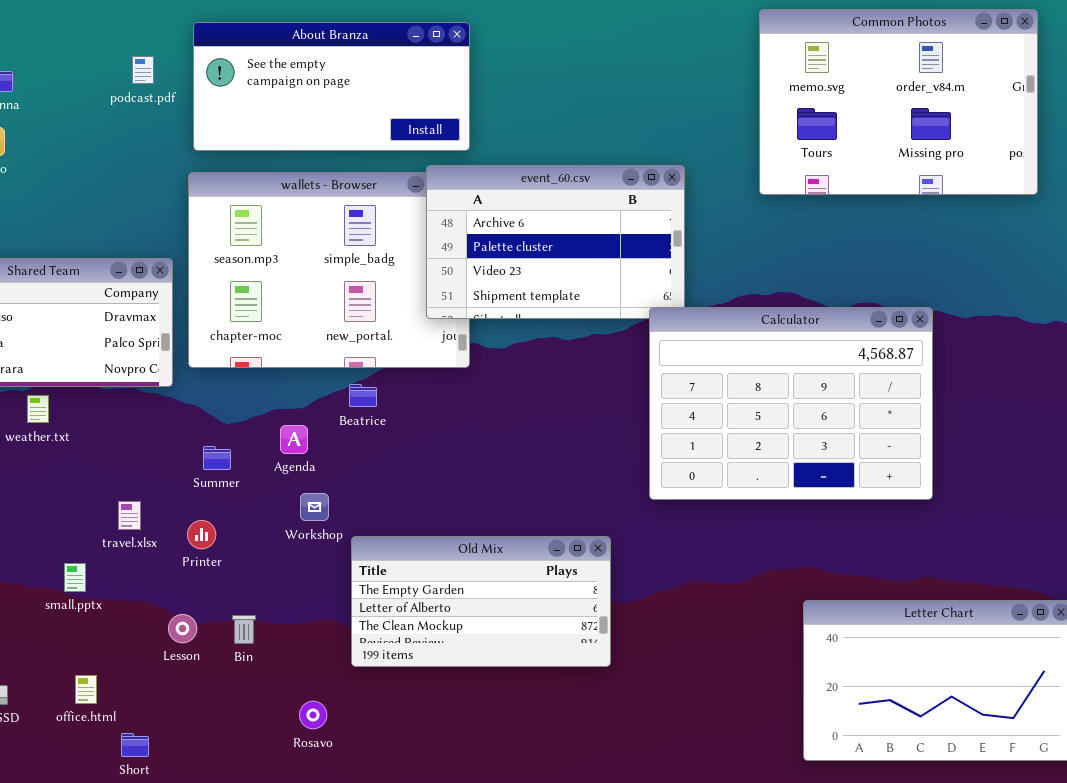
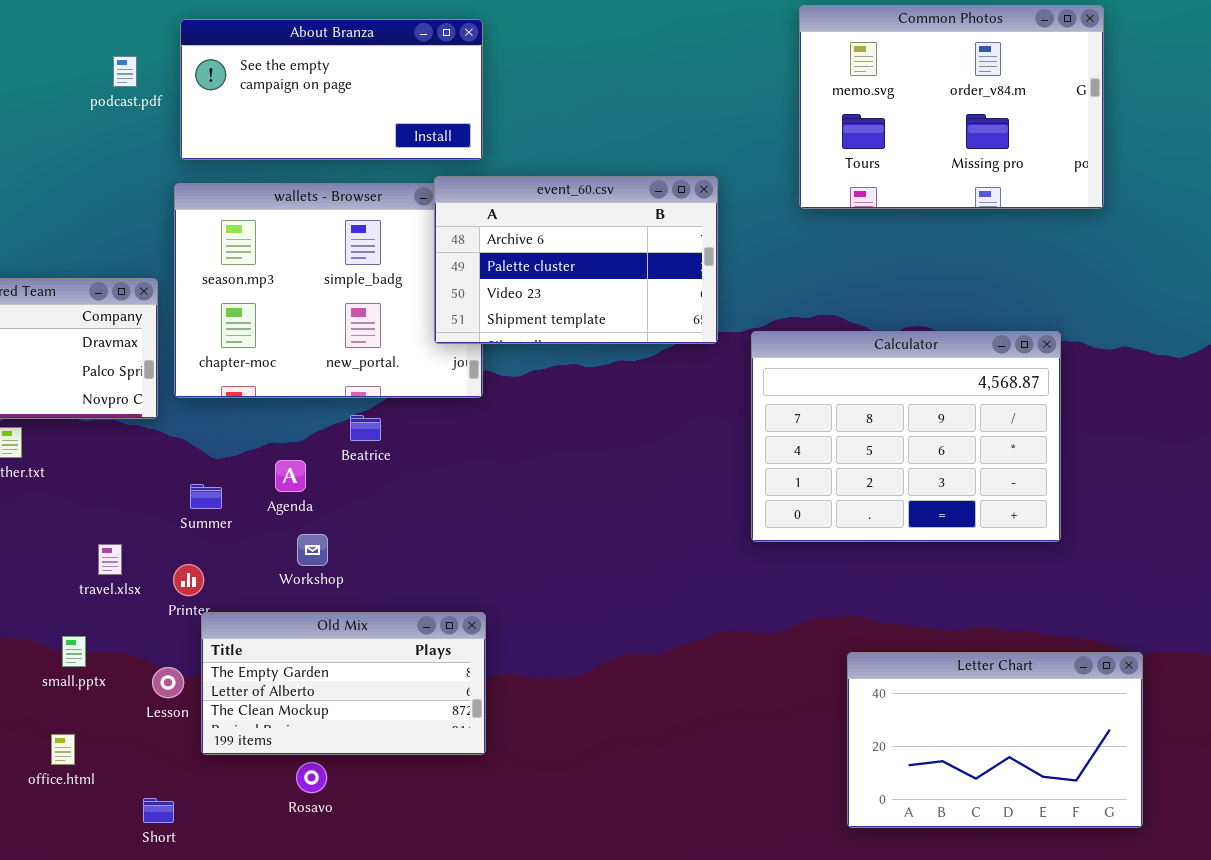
Calculator: [649,307,933,500] -> [751,331,1061,542], moved
Old Mix: [351,536,611,667] -> [201,612,486,755], moved
small.pptx: [64,563,86,592] -> [62,636,86,667], moved
Short: [121,733,149,757] -> [143,798,174,823], moved

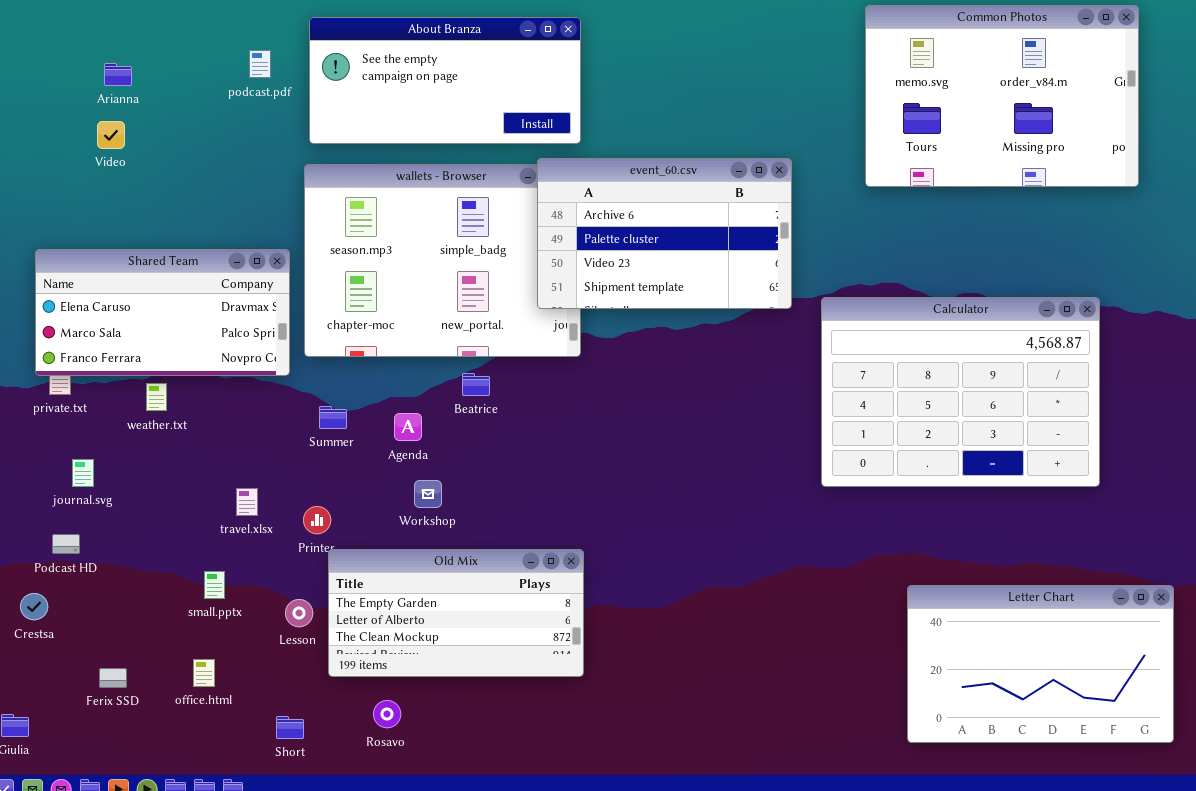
Summer: [190,484,222,509] -> [319,406,347,429], moved
Rosavo: [296,762,327,793] -> [373,700,401,728], moved

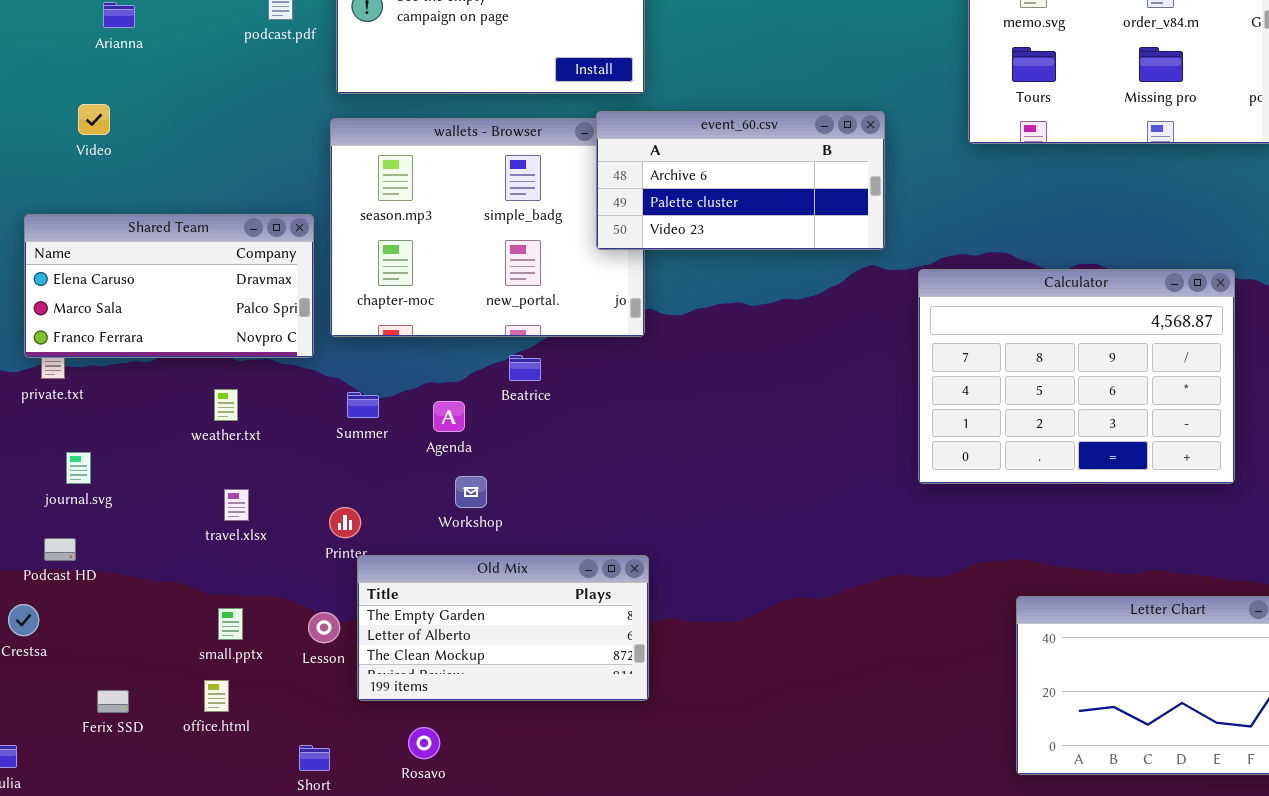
Video: [97,121,125,149] -> [78,104,110,135], moved
event_60.csv: [537,158,792,309] -> [596,111,885,250], resized
weather.txt: [146,383,167,411] -> [214,389,238,421], moved
travel.xlsx: [236,488,258,516] -> [224,489,249,521], moved
small.pptx: [204,571,225,599] -> [218,608,243,640], moved

